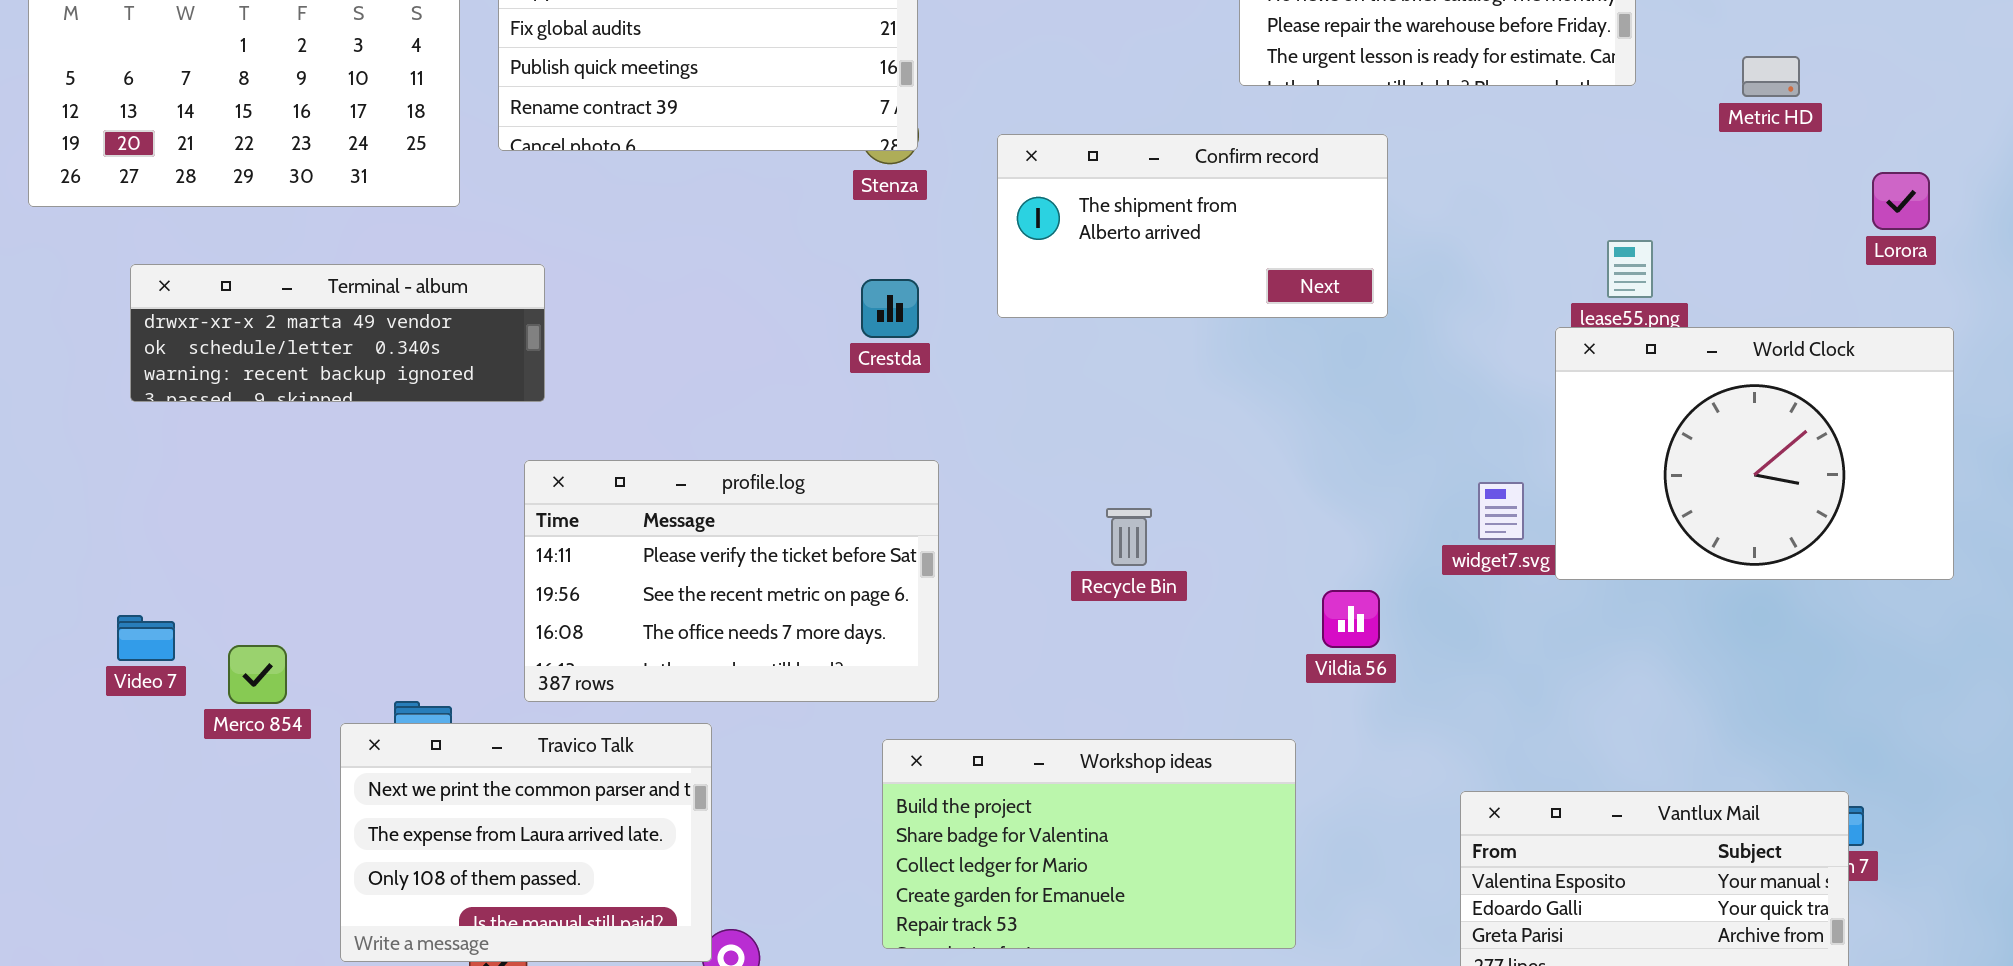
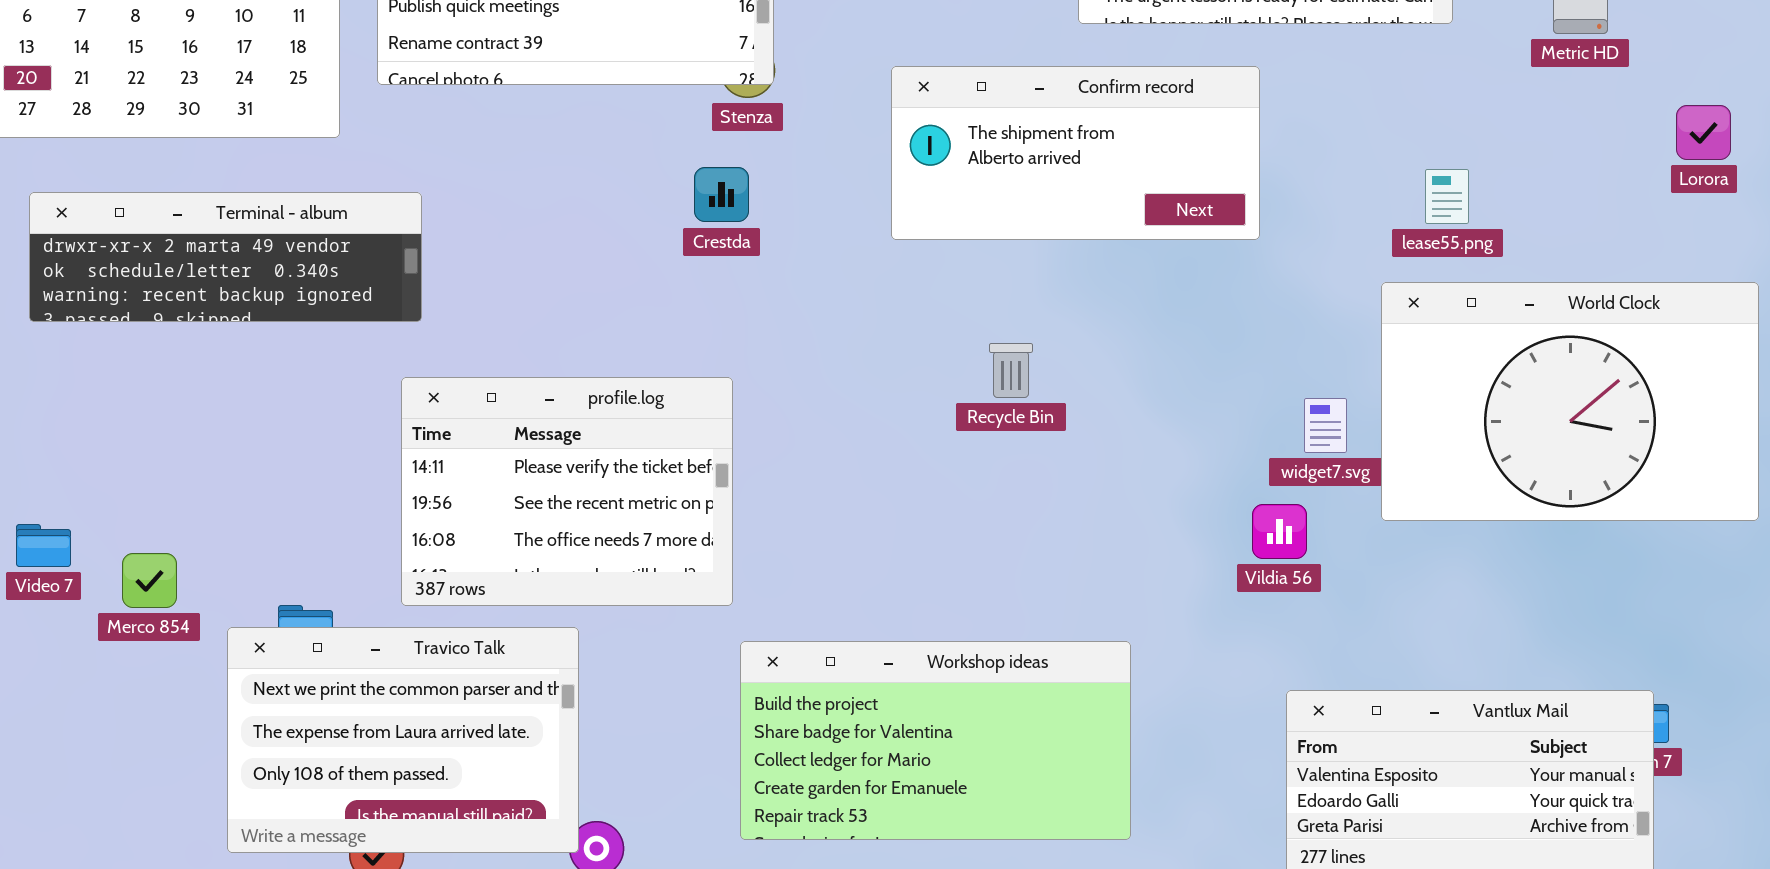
Confirm record: [997,134,1388,318] -> [891,66,1260,240], moved
Crestda: [861,279,919,338] -> [694,167,749,222], moved
World Clock: [1555,327,1954,580] -> [1381,282,1759,521], moved
profile.log: [524,460,939,702] -> [401,377,733,606], resized
Recycle Bin: [1106,508,1152,566] -> [989,343,1033,398], moved
Vildia 56: [1322,590,1380,648] -> [1252,504,1307,559], moved

